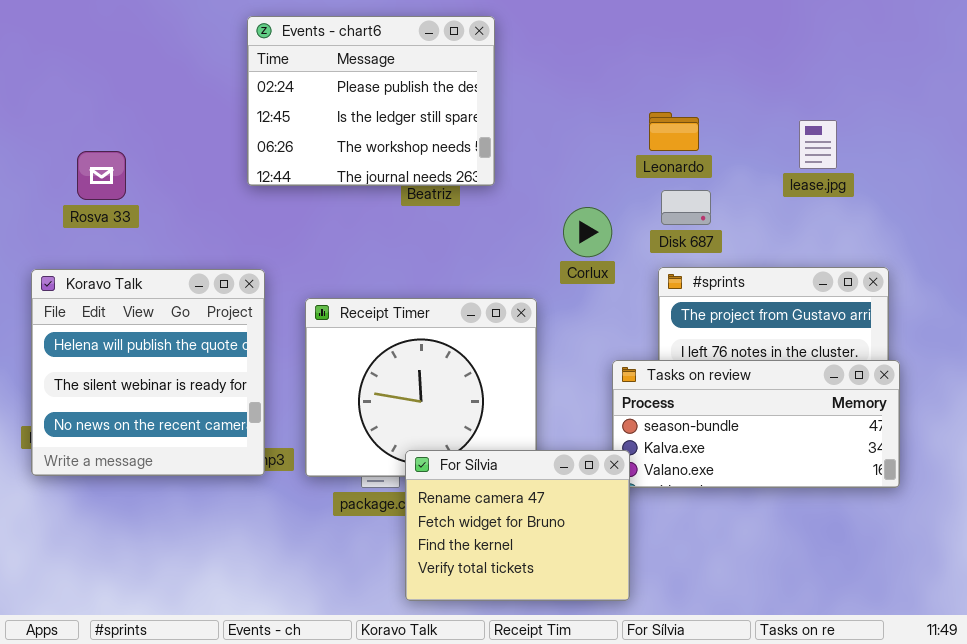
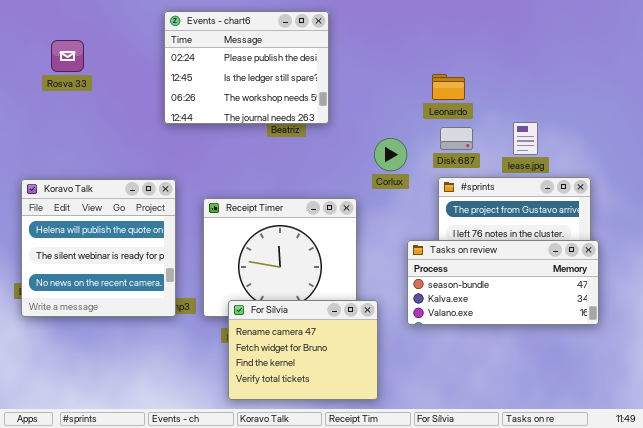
lease.jpg: [799,120,837,169] -> [513,122,538,155], moved
Rosva 33: [77,151,126,200] -> [51,40,84,72], moved
For Sílvia: [405,450,630,601] -> [228,300,378,400], moved

